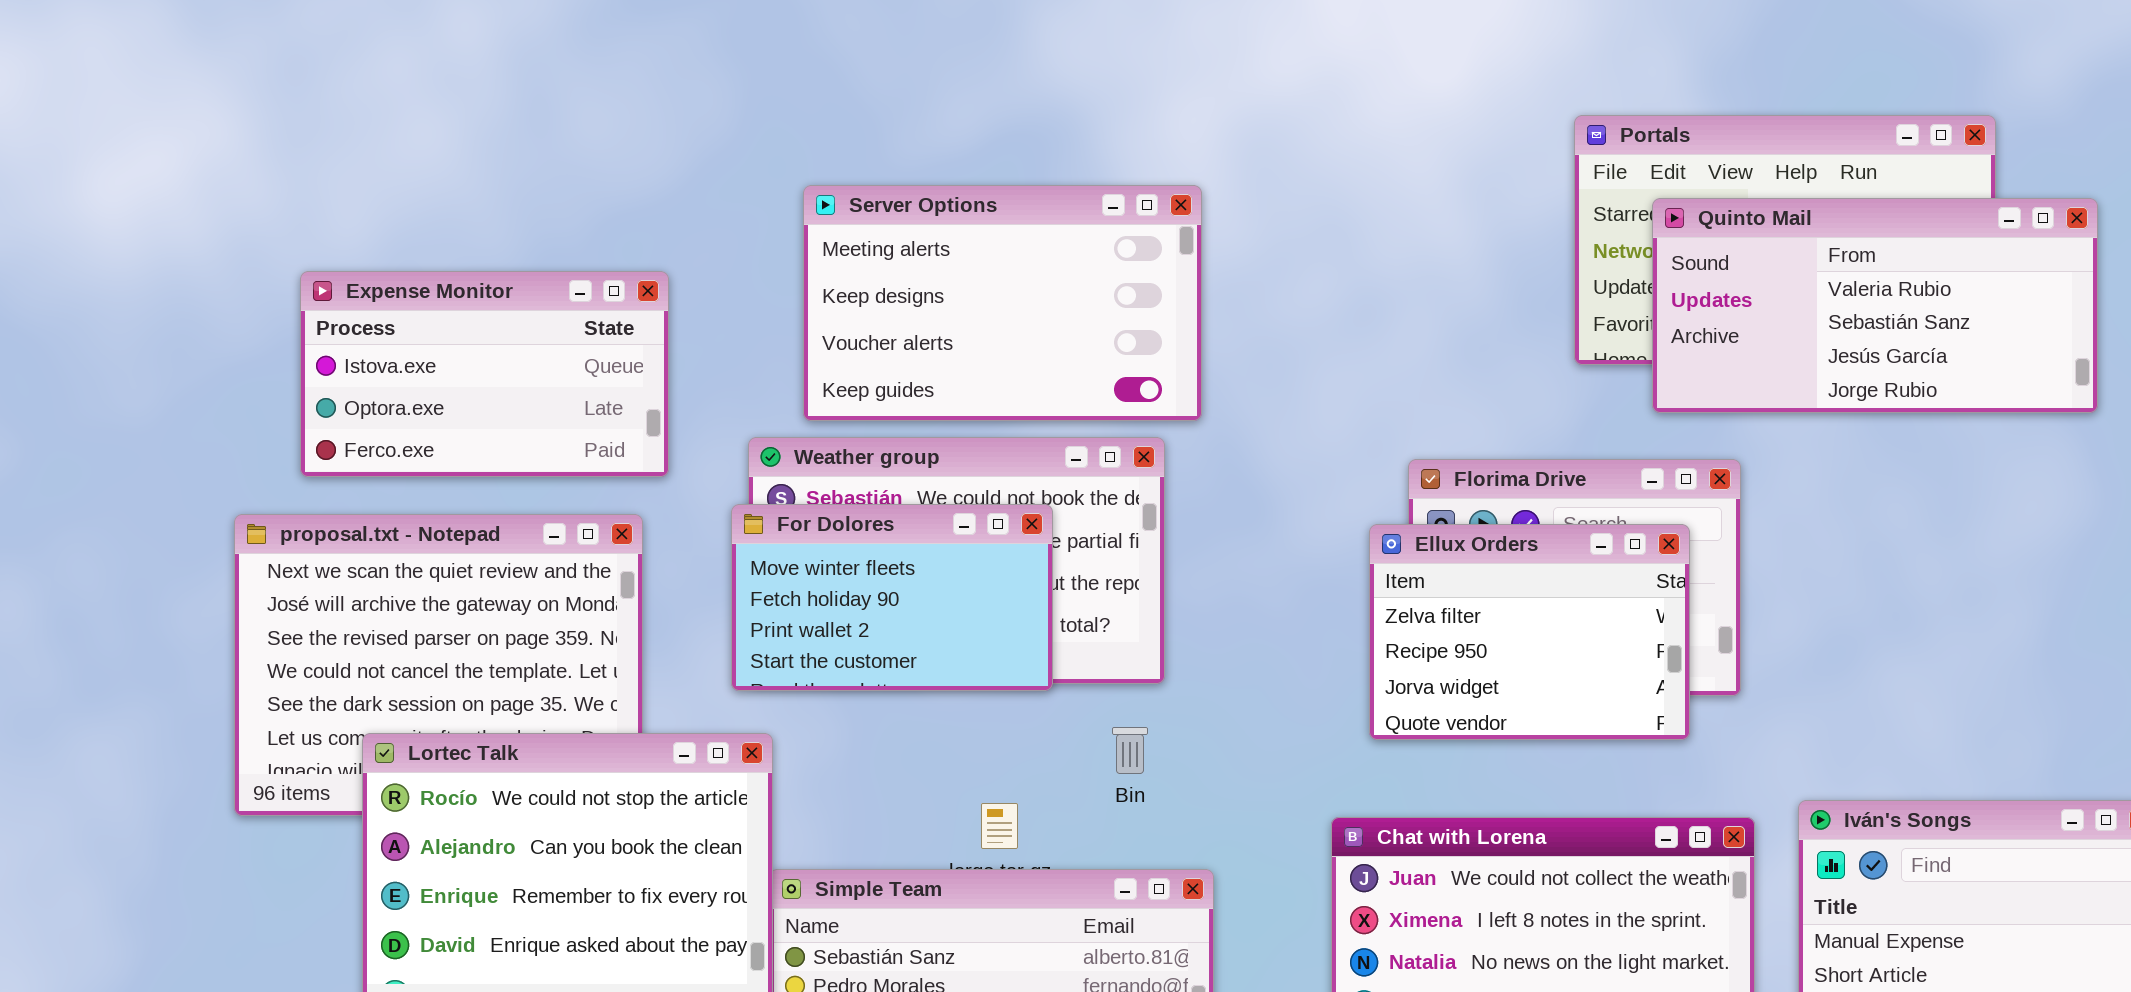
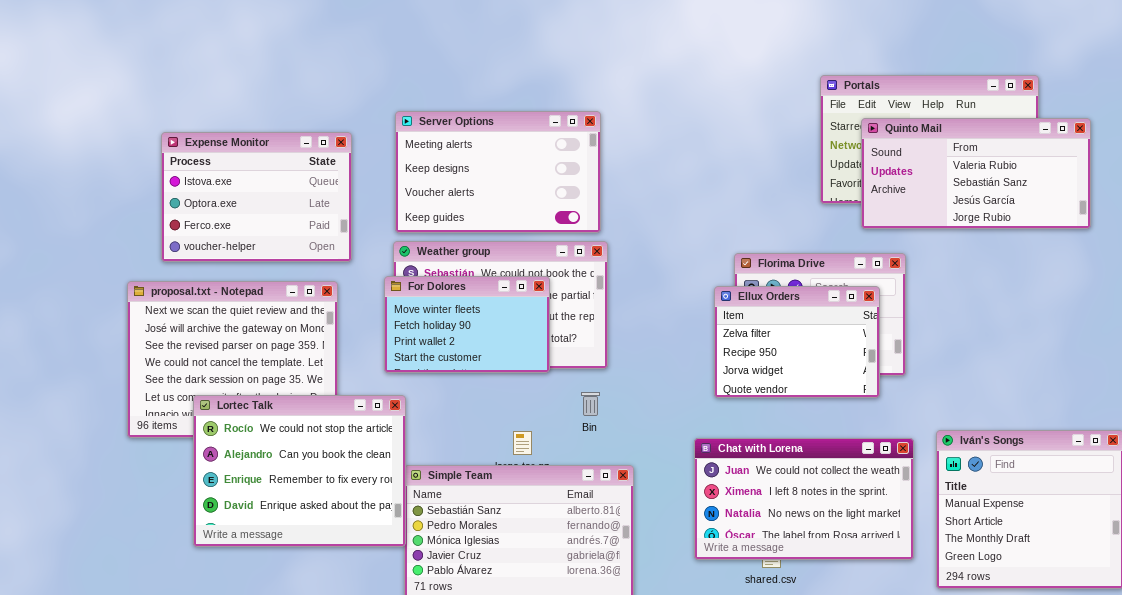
Server Options: [803,185,1202,421] -> [395,111,601,233], moved
Expense Monitor: [300,271,669,477] -> [161,132,352,262], resized

